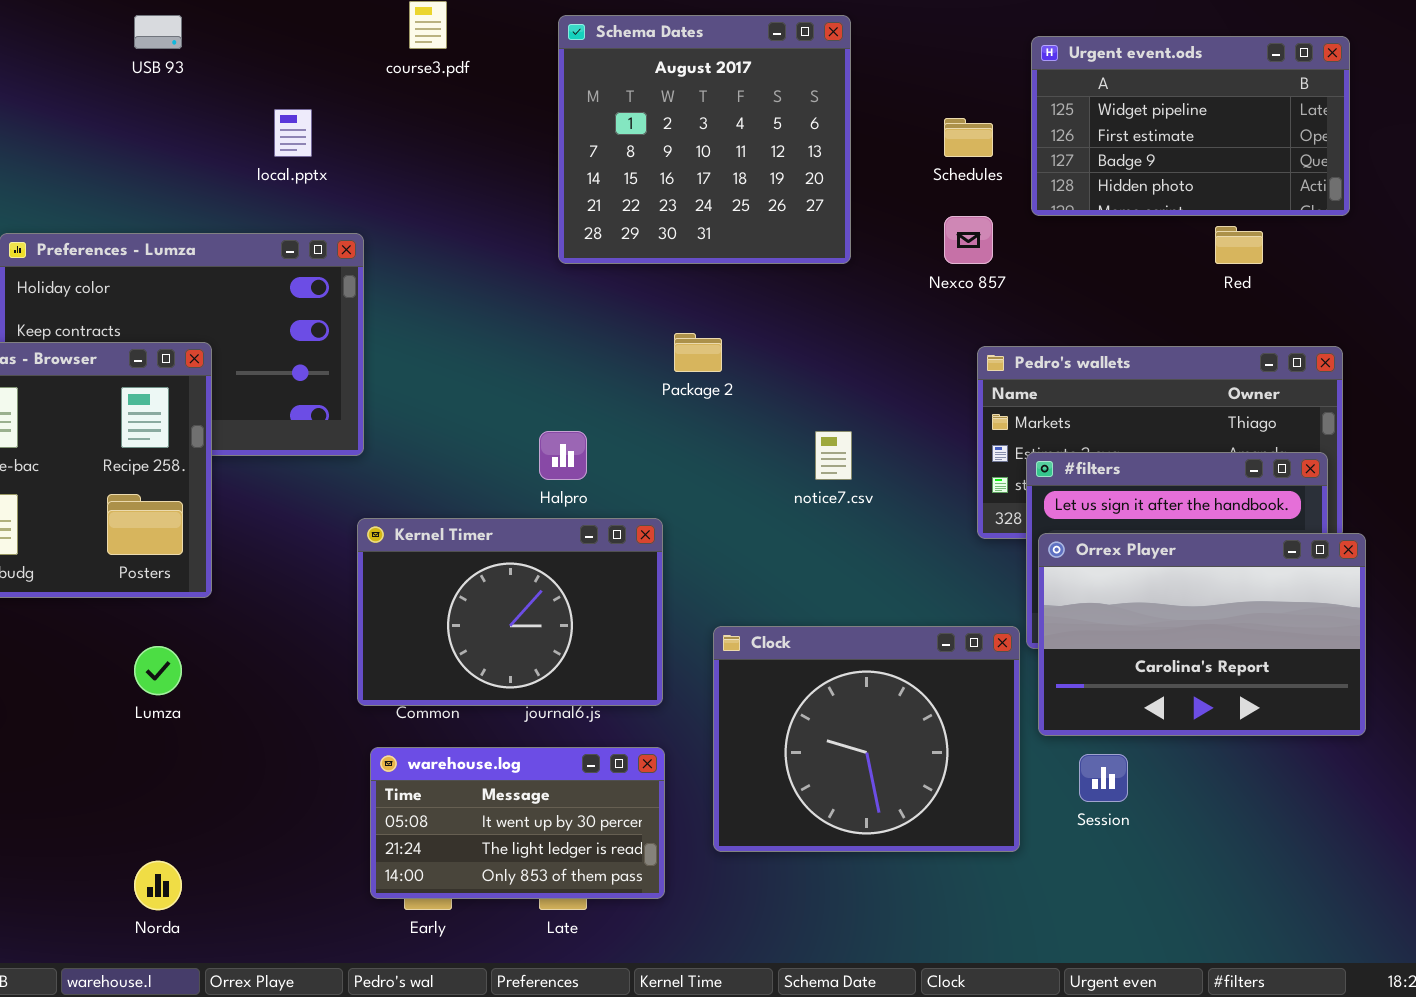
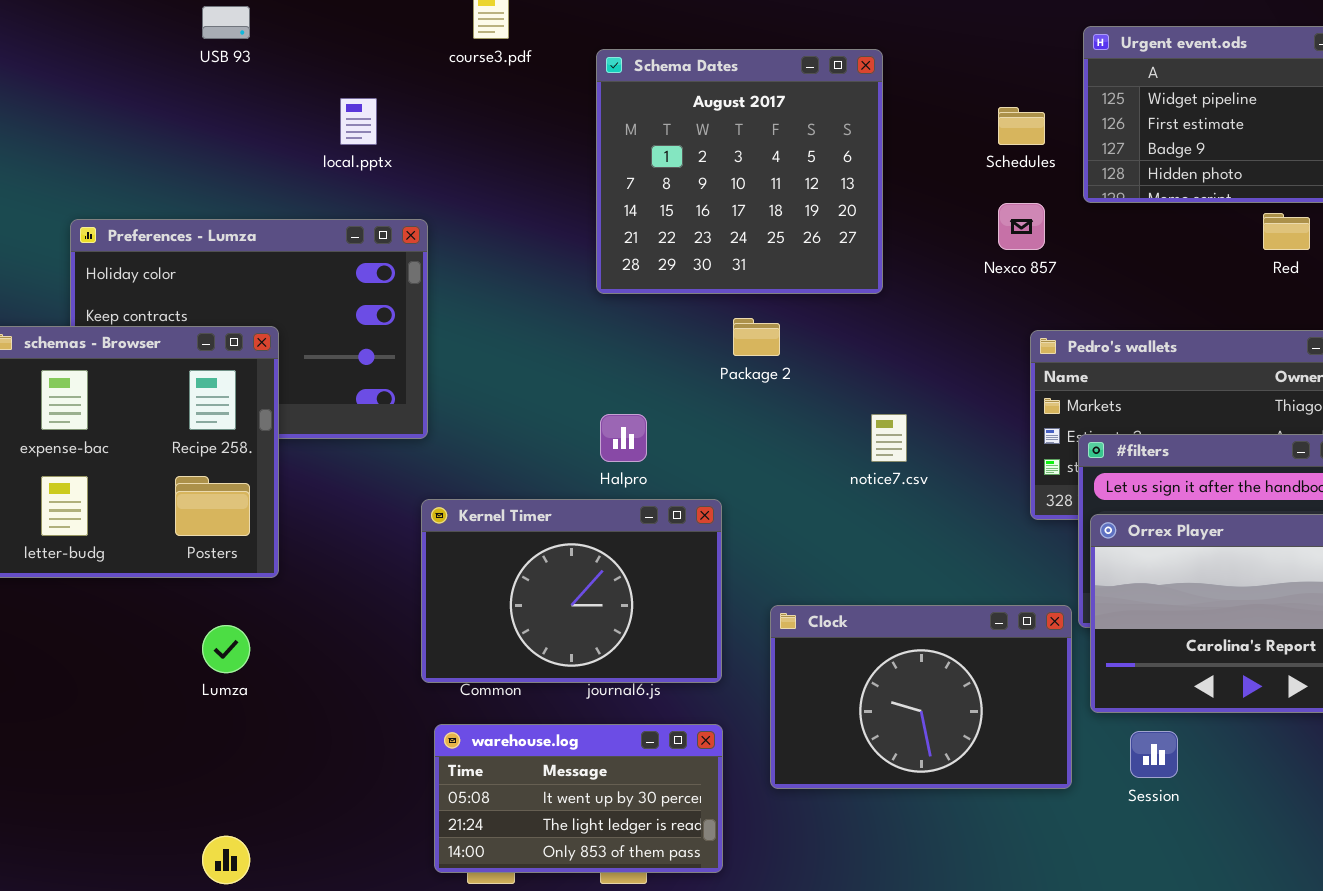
Schema Dates: [558,15,851,264] -> [596,49,883,294], moved
Clock: [713,626,1020,852] -> [770,605,1072,789], resized

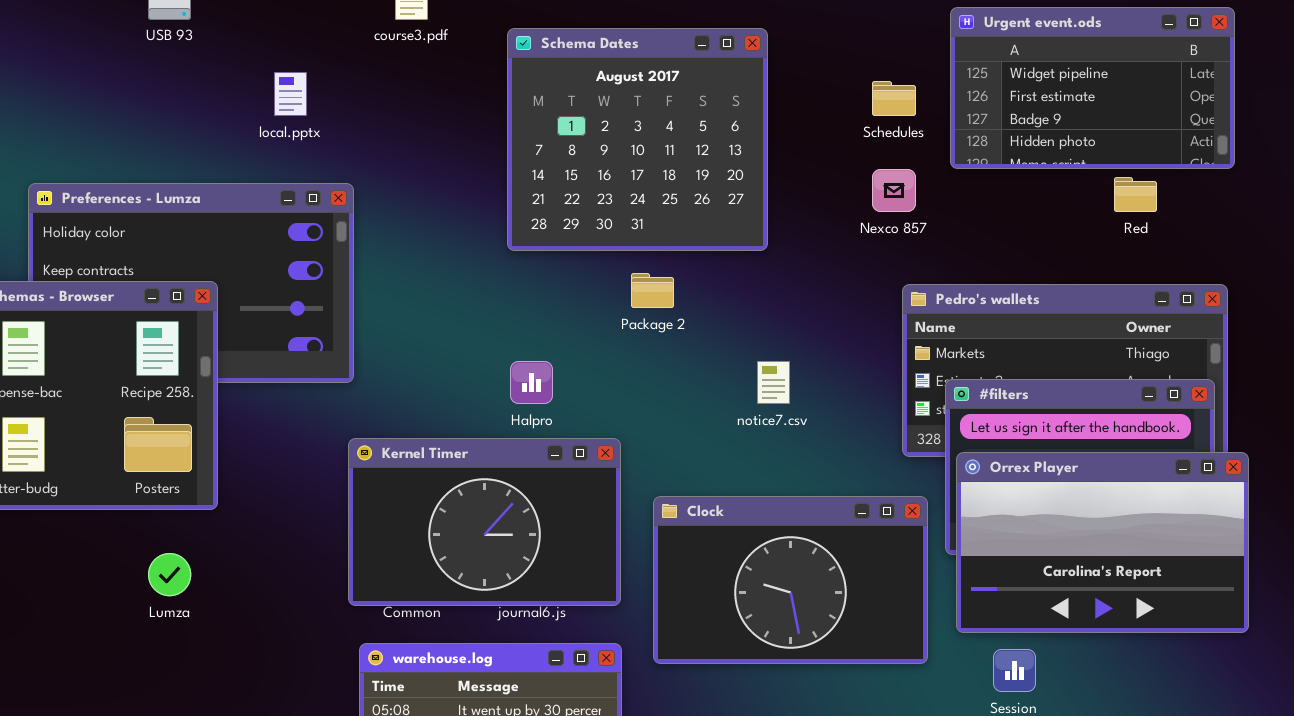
Clock: [770,605,1072,789] -> [653,496,928,664], moved

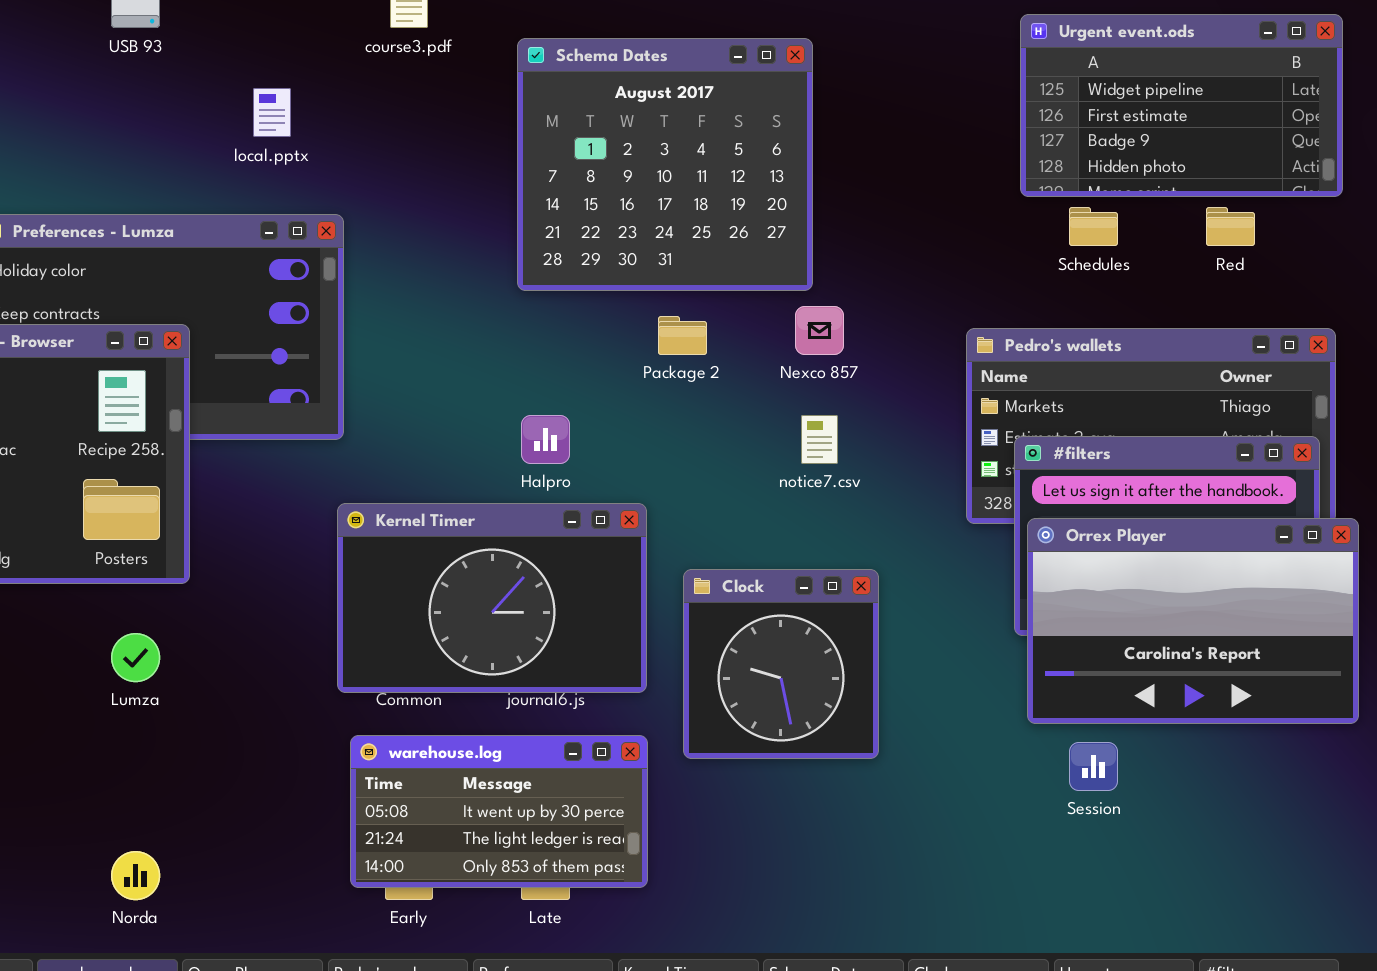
Schedules: [872,81,916,116] -> [1069,207,1118,246], moved
Nexco 857: [872,169,916,212] -> [795,306,844,355], moved
Clock: [653,496,928,664] -> [683,569,879,759], resized

